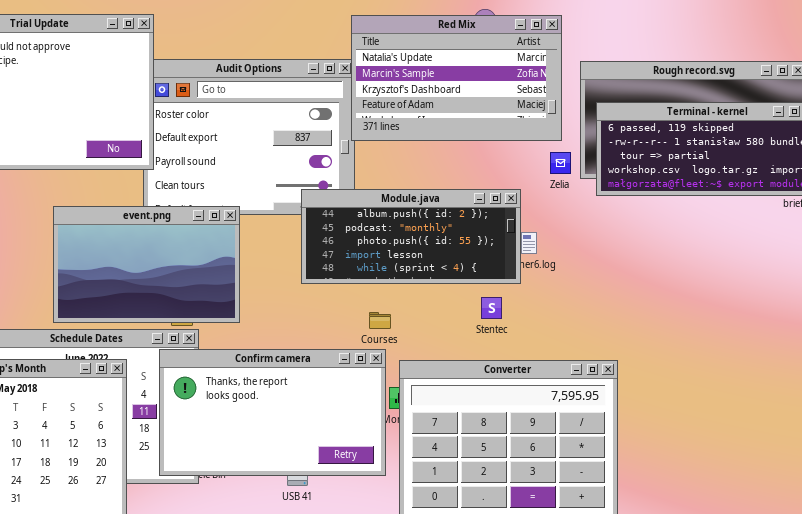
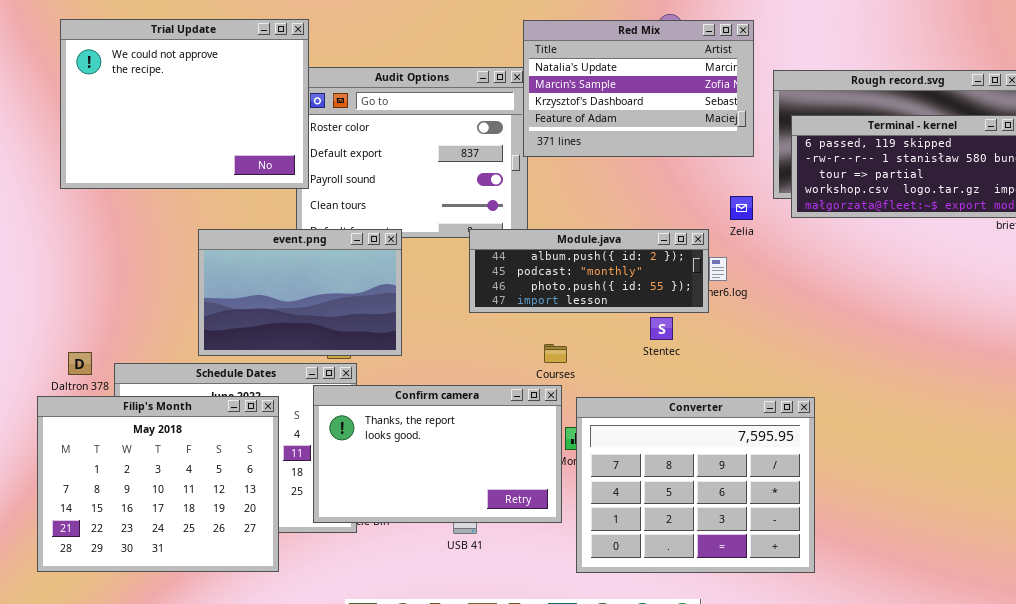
Zelia: [550,152,571,174] -> [730,196,753,220], moved
Module.java: [301,189,521,284] -> [469,229,709,313], resized
Stentec: [481,297,502,319] -> [650,317,673,340], moved

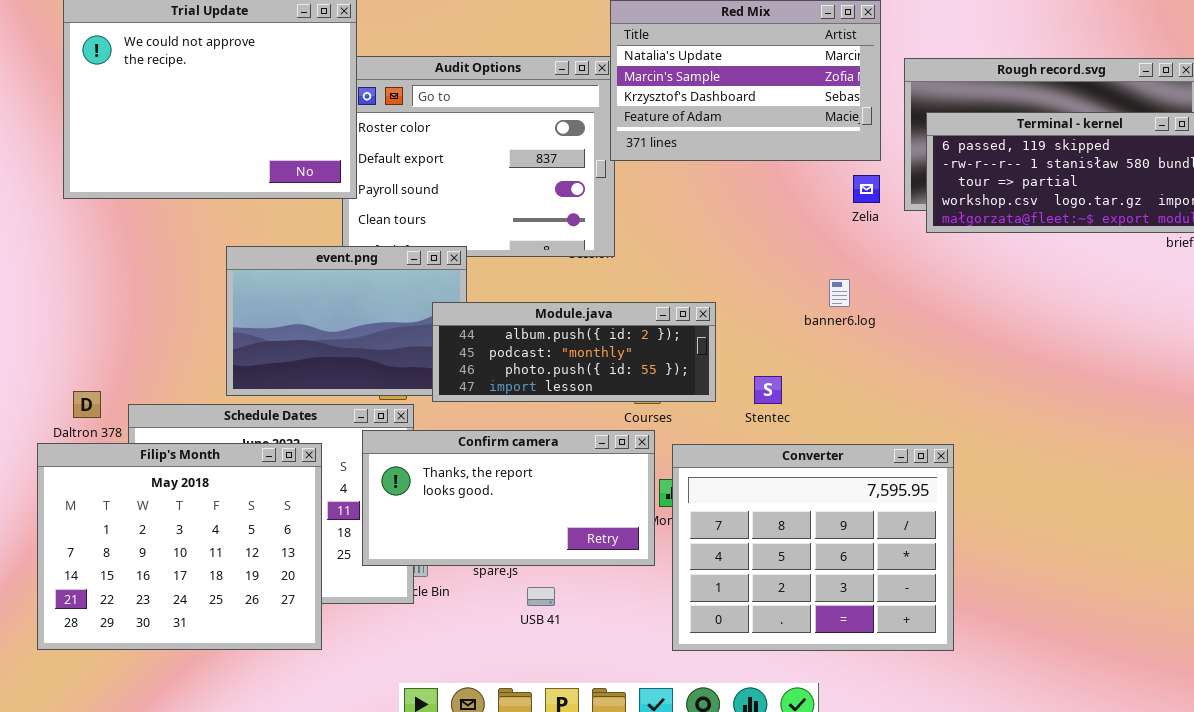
Zelia: [730,196,753,220] -> [853,175,880,203], moved
Module.java: [469,229,709,313] -> [432,302,716,402], moved
Stentec: [650,317,673,340] -> [754,376,782,404], moved
Confirm camera: [313,385,562,523] -> [362,430,655,566], resized

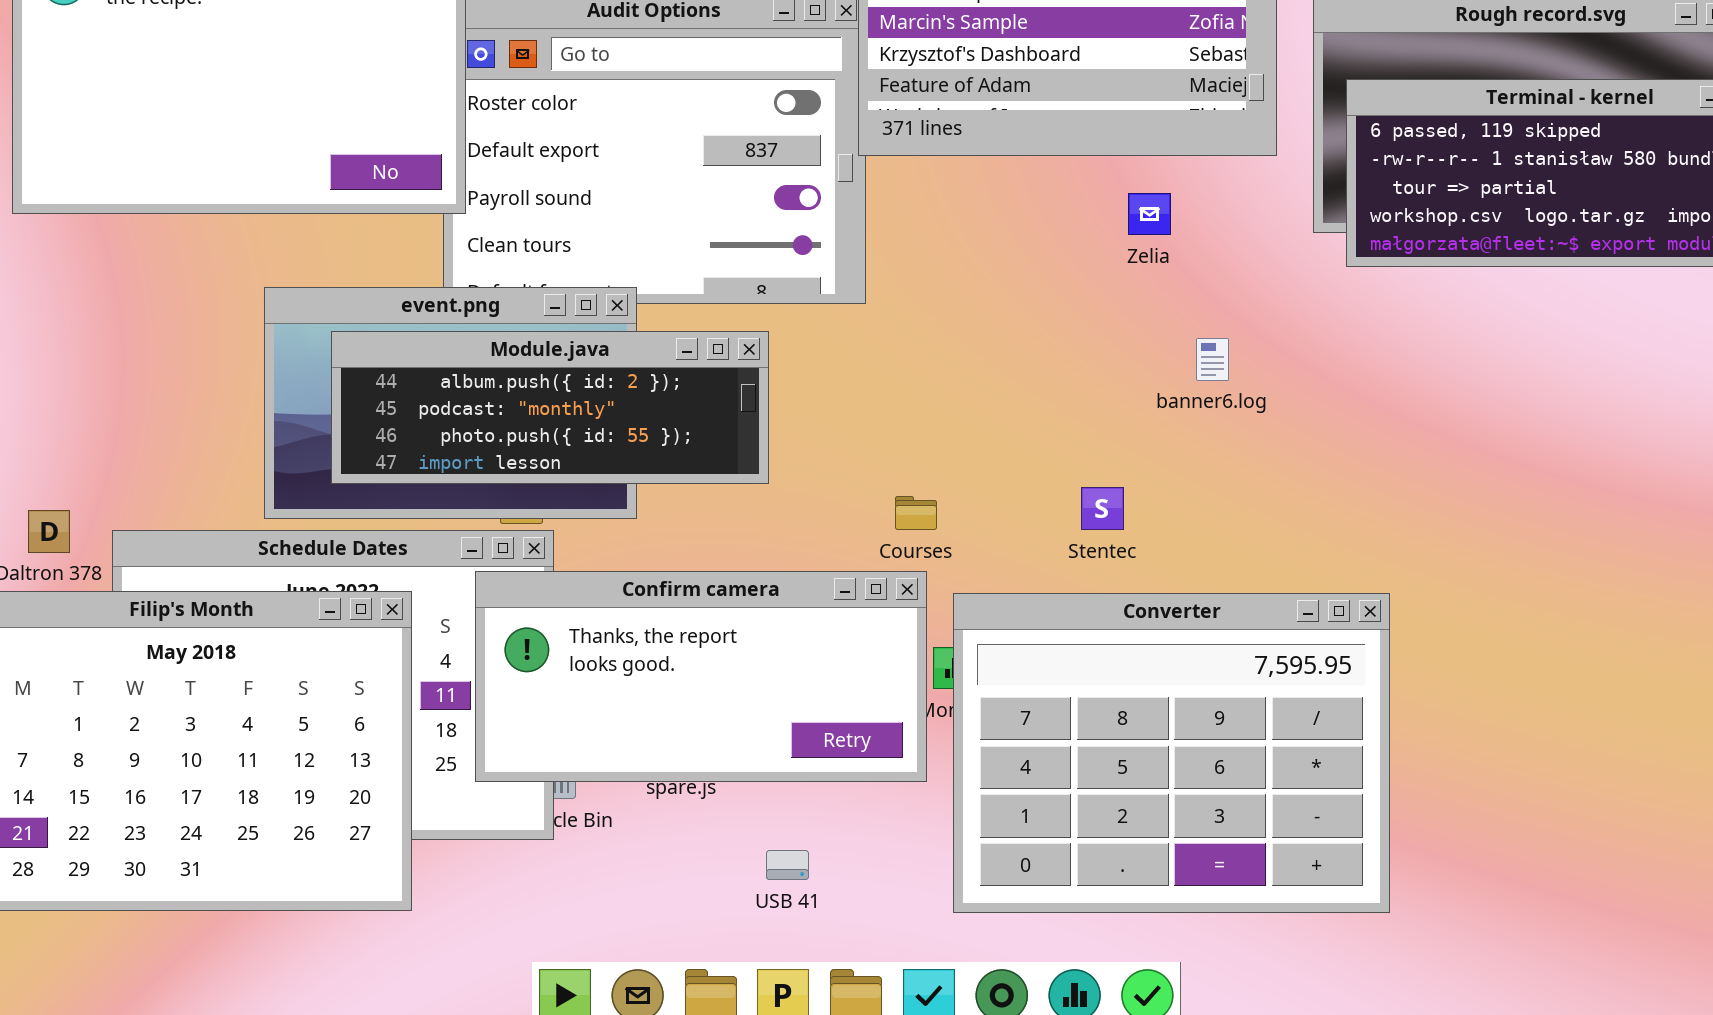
Zelia: [853,175,880,203] -> [1128,193,1171,235], moved
Module.java: [432,302,716,402] -> [331,331,769,484], moved
USB 41: [527,587,555,606] -> [766,850,809,880], moved

